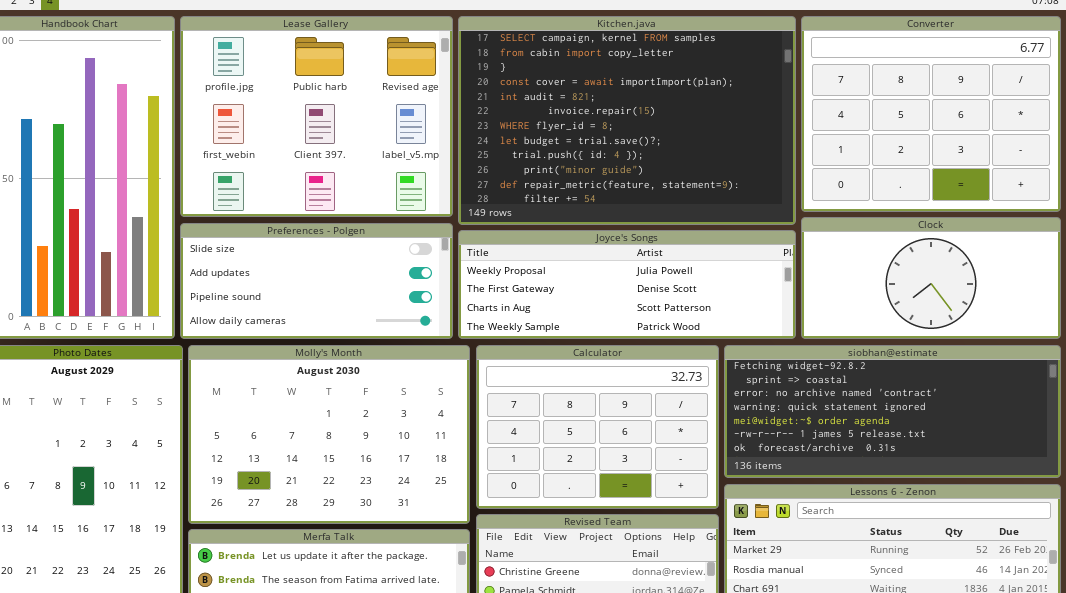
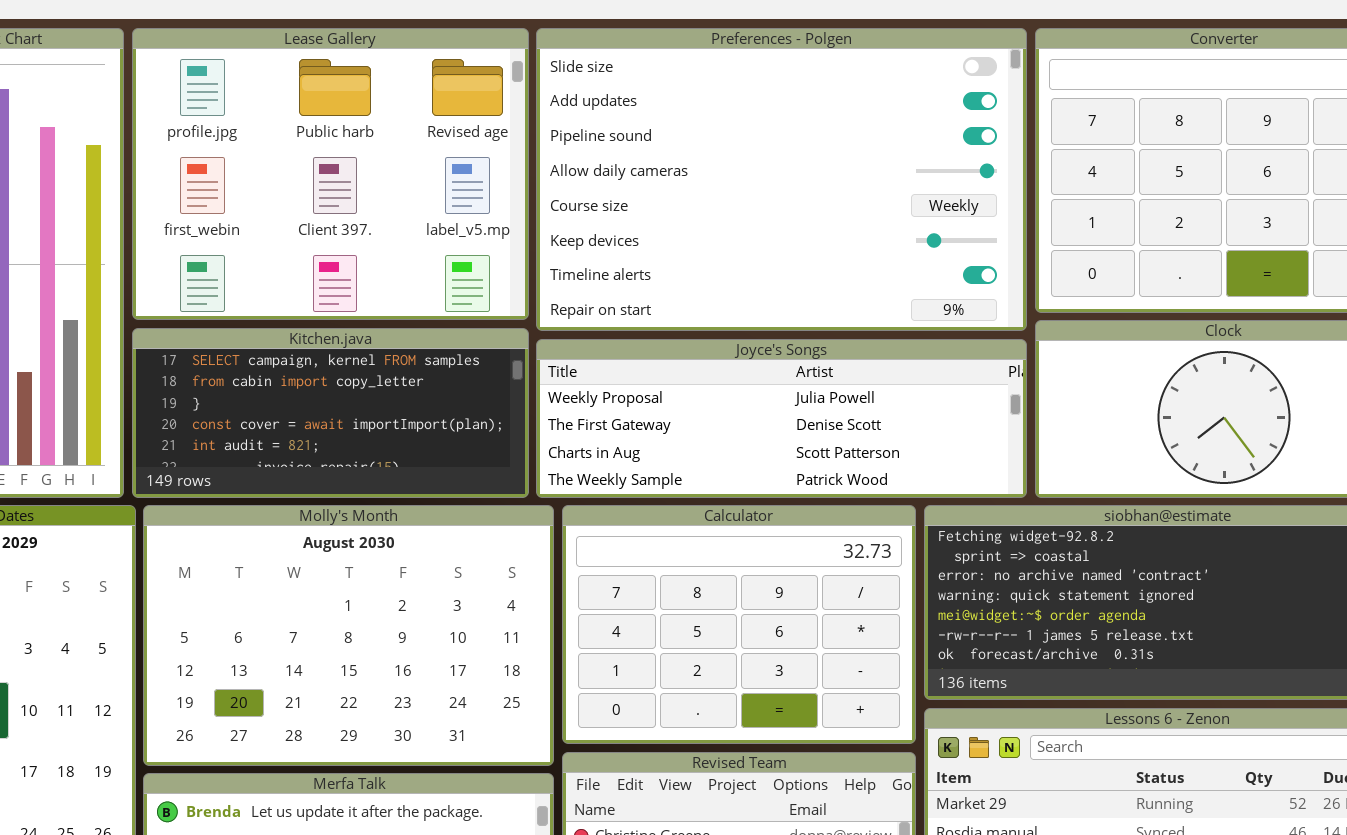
Kitchen.java: [458,16,796,225] -> [132,328,529,498], moved, resized
Preferences - Polgen: [180,223,453,339] -> [536,28,1027,331], moved, resized

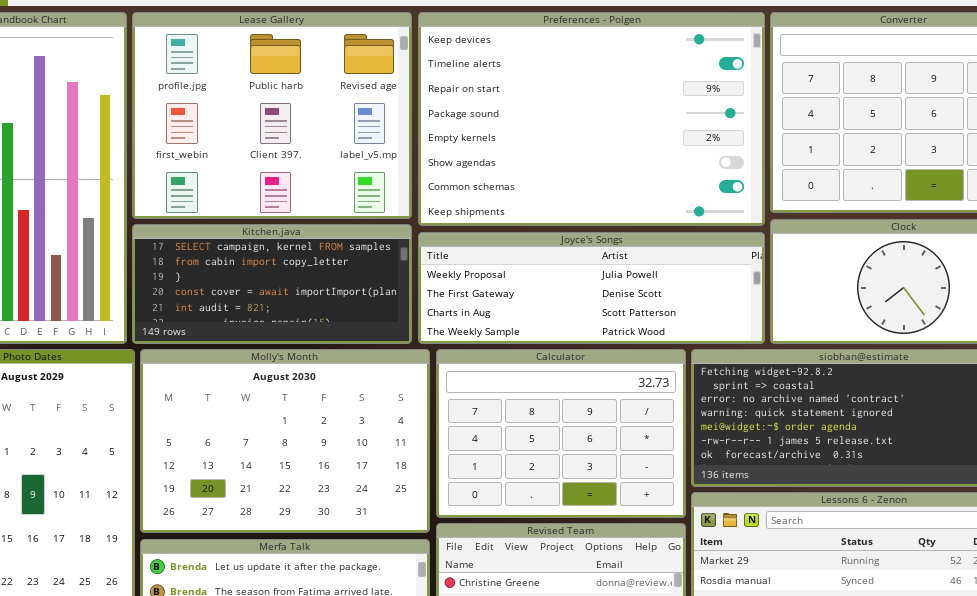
Preferences - Polgen: [536,28,1027,331] -> [418,12,765,226], scrolled down 5 rows

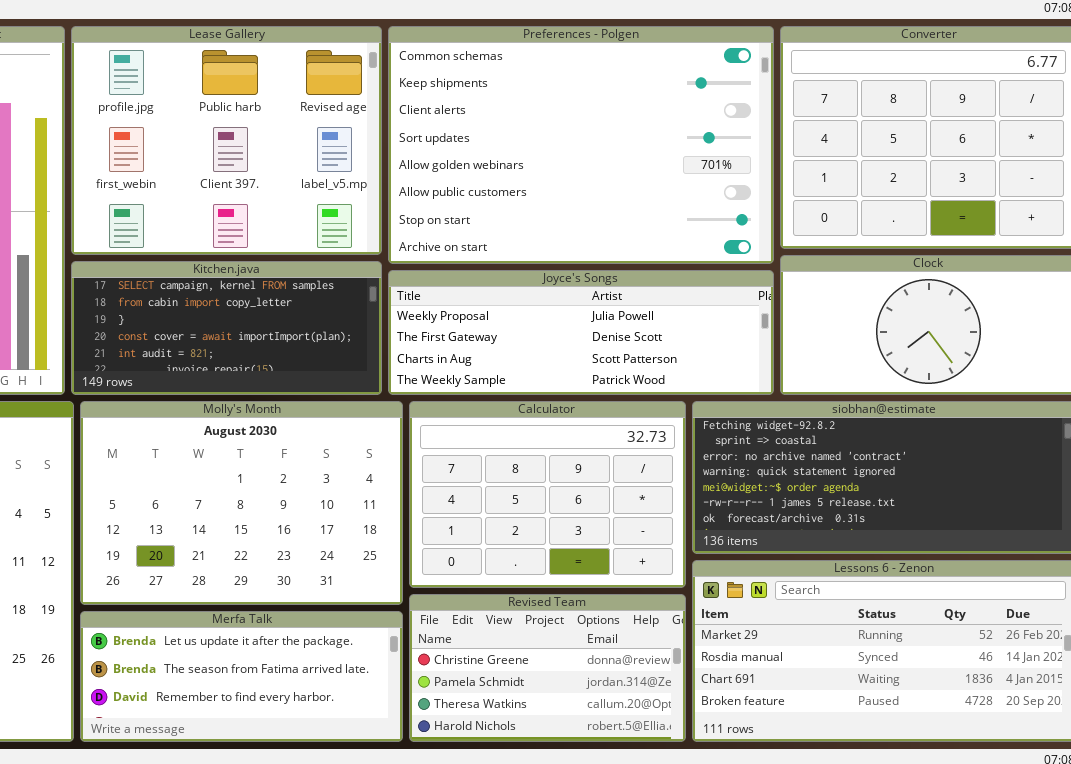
Preferences - Polgen: [418,12,765,226] -> [388,26,774,264], scrolled down 6 rows

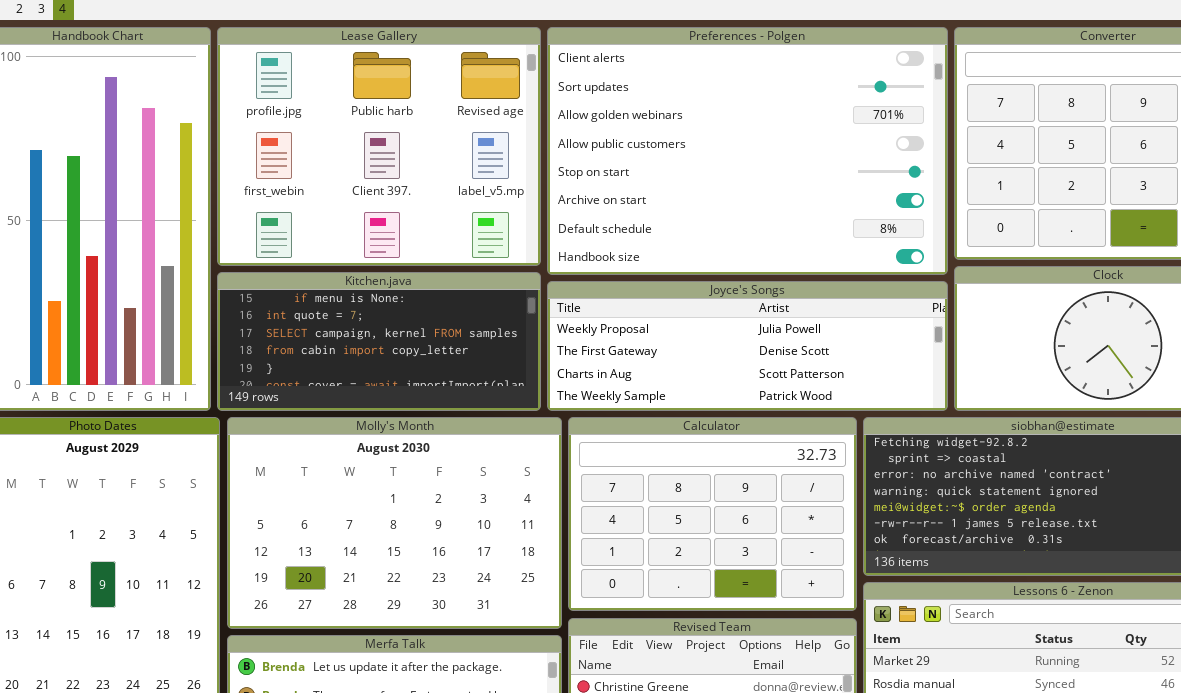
Preferences - Polgen: [388,26,774,264] -> [547,27,948,275], scrolled down 2 rows
Kitchen.java: [71,261,382,395] -> [217,272,541,411], scrolled up 2 rows

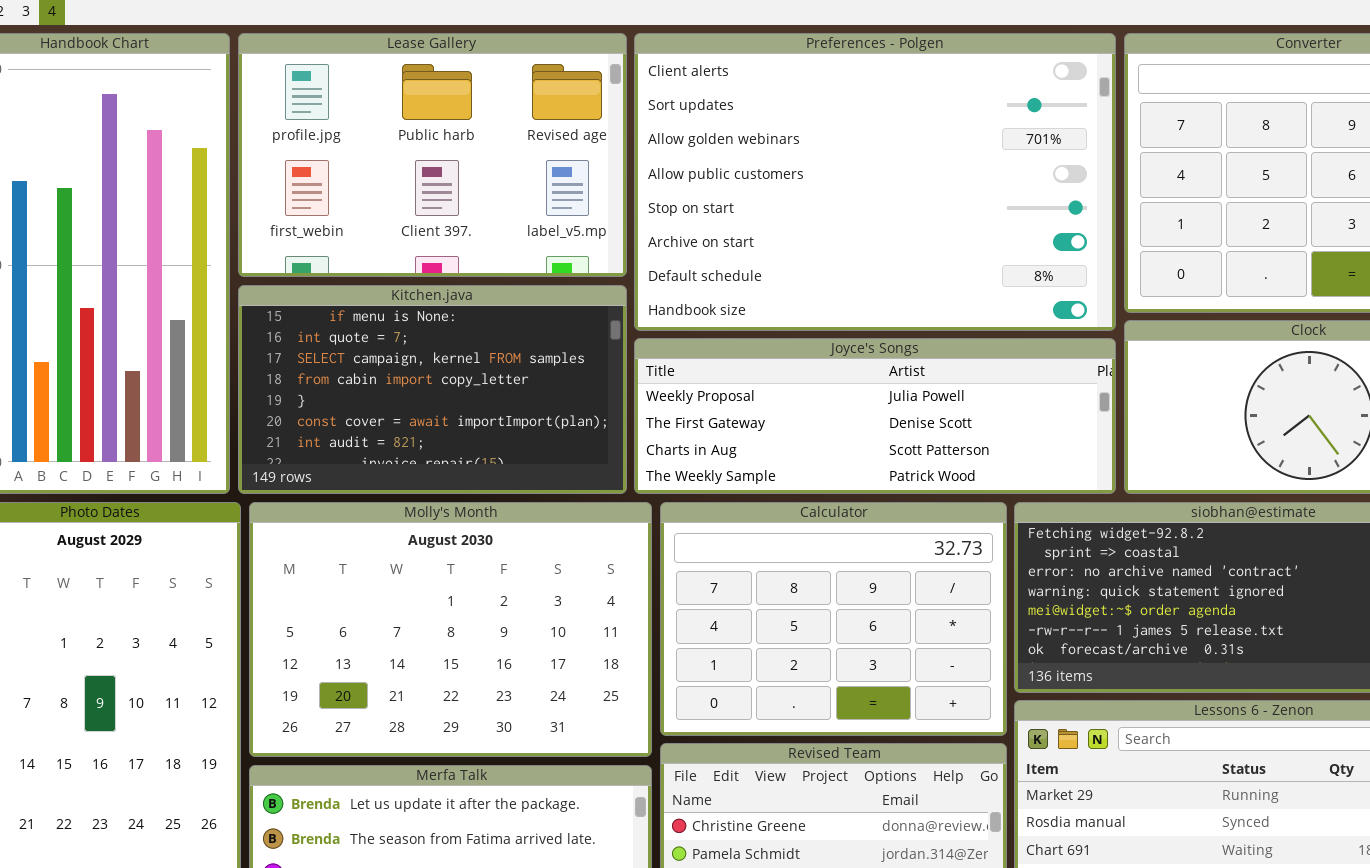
Lease Gallery: [217,27,541,266] -> [238,33,627,277], resized
Kitchen.java: [217,272,541,411] -> [238,285,627,494], resized

